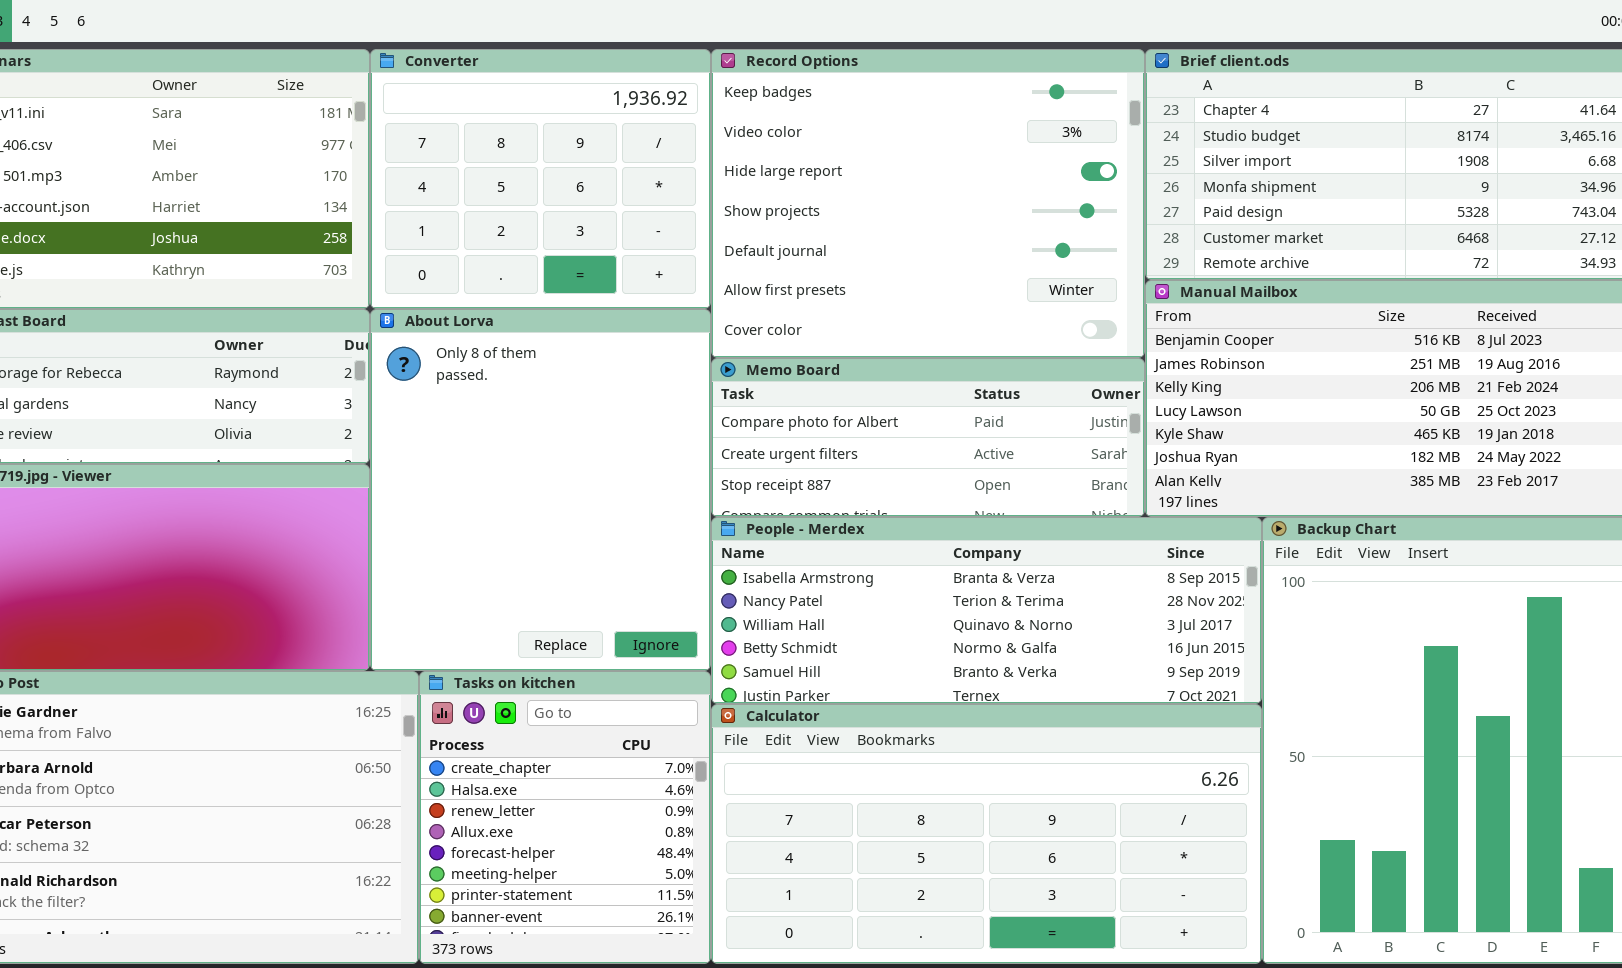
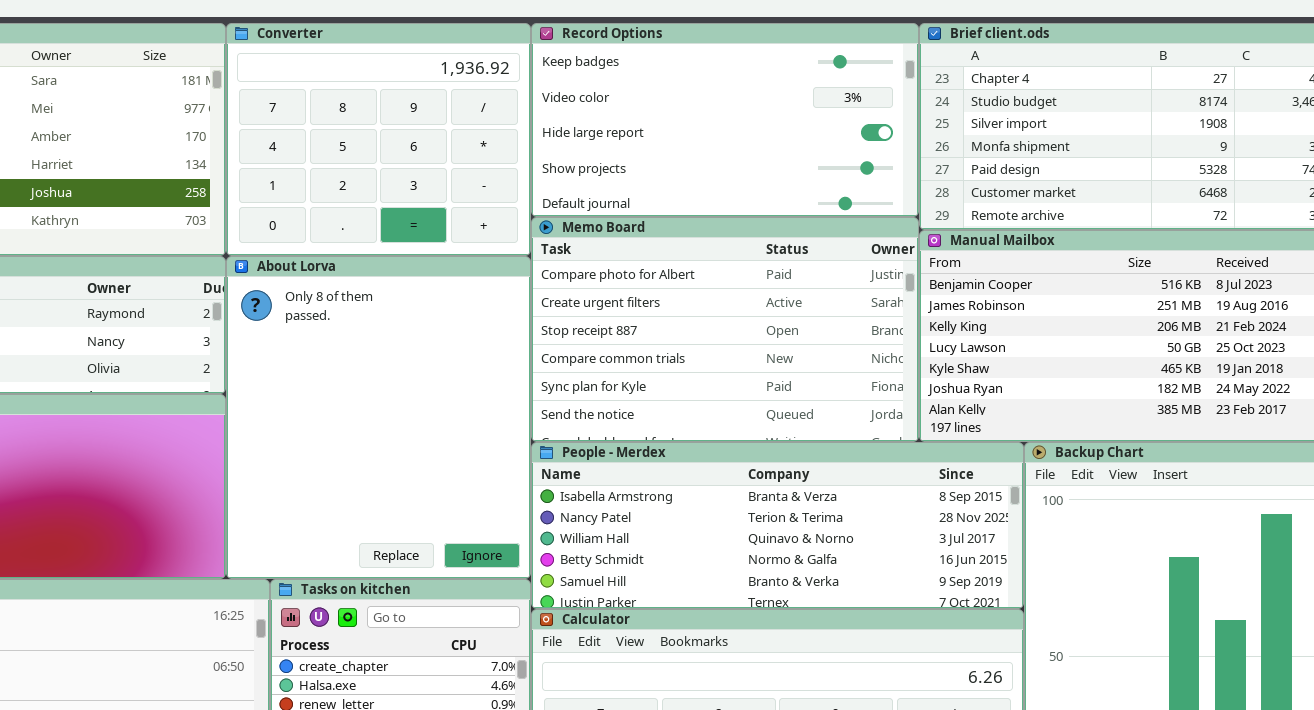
Record Options: [711,49,1145,358] -> [531,23,919,217], resized
Memo Board: [711,358,1145,517] -> [531,217,919,442], resized

